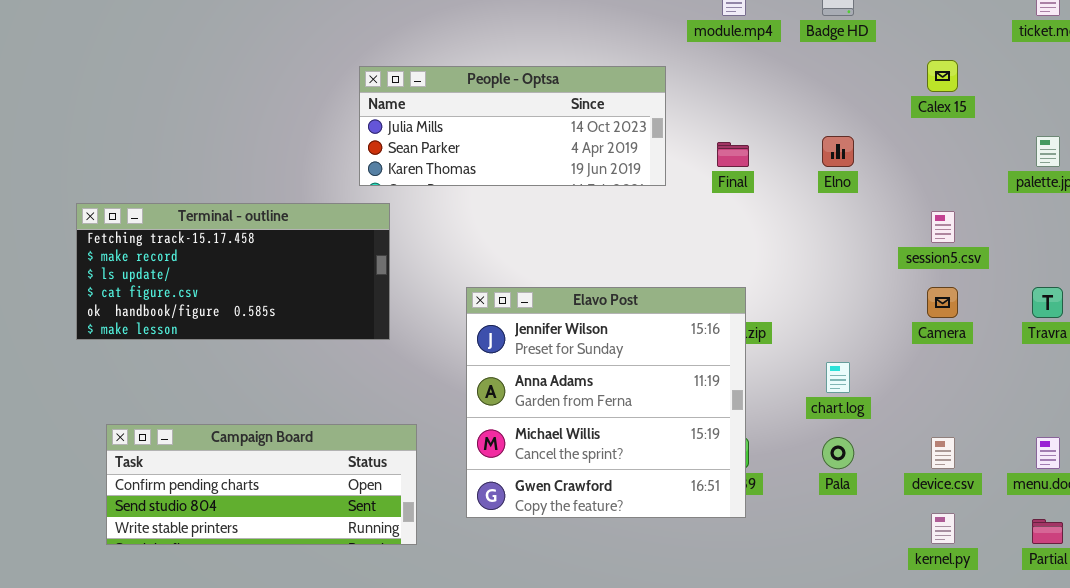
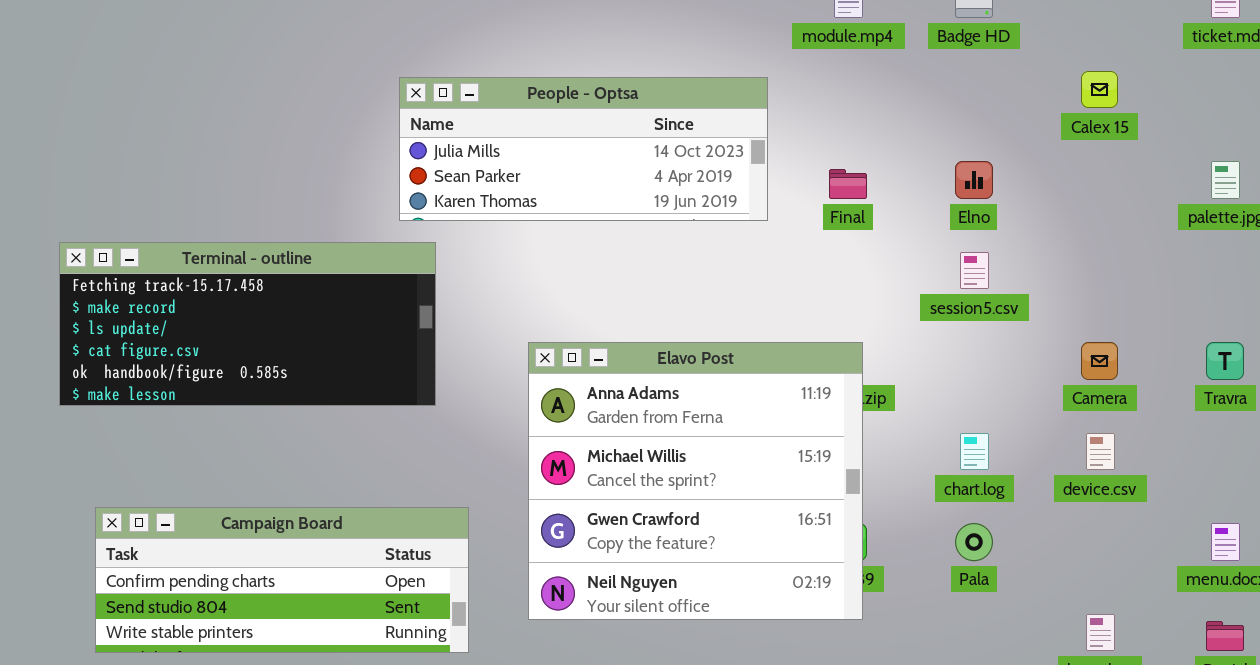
session5.csv: [931,211,955,243] -> [960,252,989,289], moved
Elavo Post: [466,287,746,518] -> [528,342,863,620], scrolled down 1 row
device.csv: [931,437,955,469] -> [1086,433,1115,470], moved

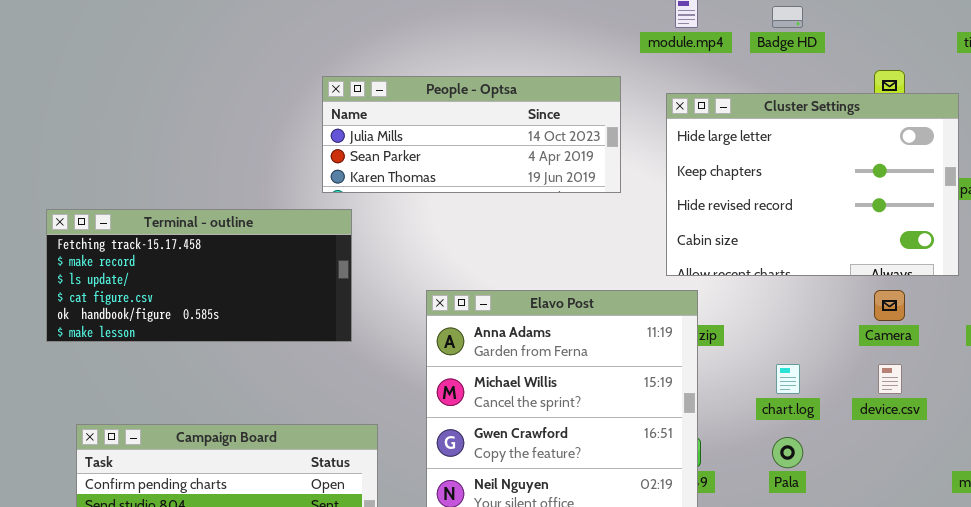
Cluster Settings: none -> [666,93,959,276], opened

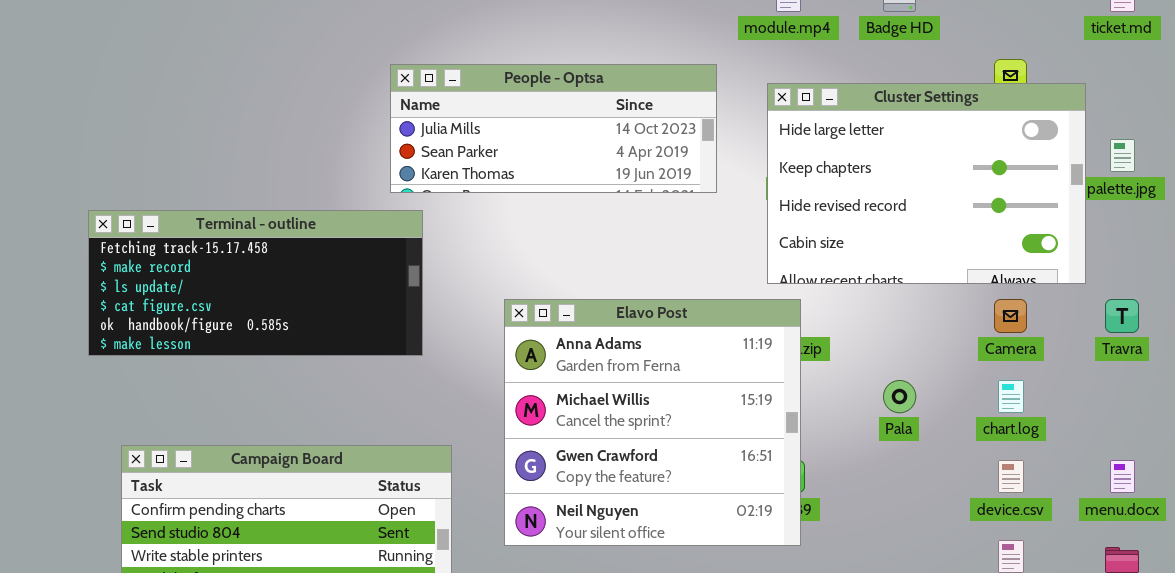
chart.log: [776,364,800,394] -> [998,380,1024,413], moved
device.csv: [878,364,902,394] -> [998,460,1024,493], moved
Pala: [772,437,803,468] -> [883,380,916,413], moved

